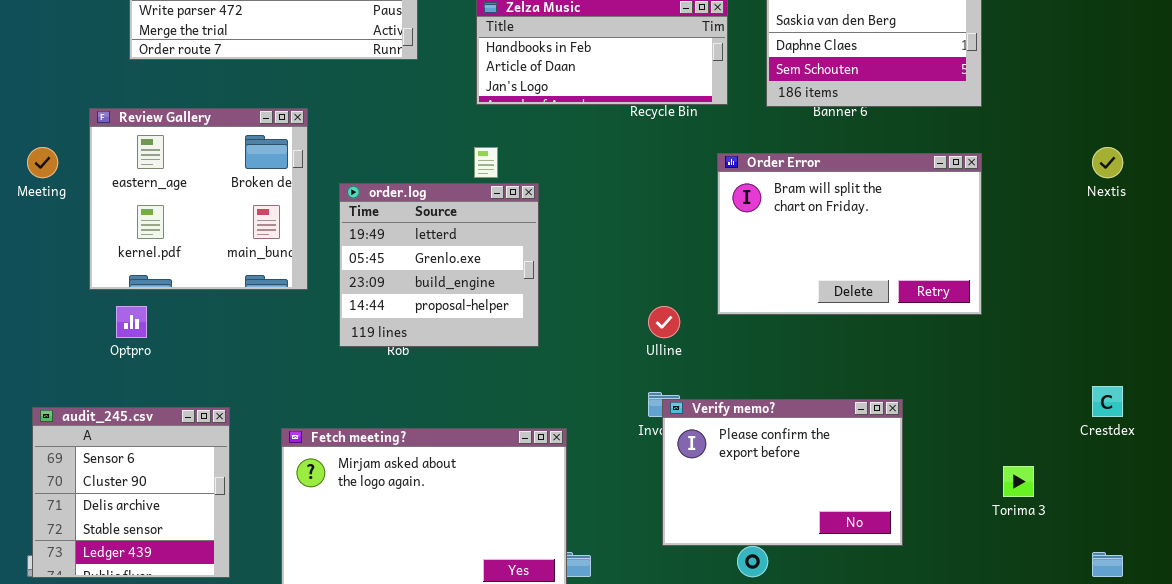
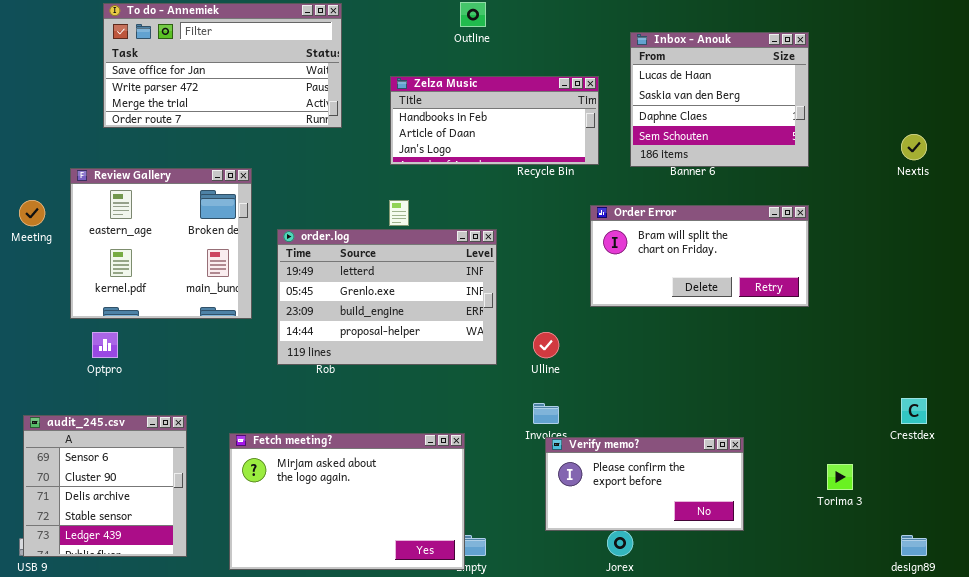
Nextis: [1092,147,1123,178] -> [901,134,927,160], moved
Order Error: [717,153,982,315] -> [590,205,809,307], resized
order.log: [339,183,539,347] -> [277,229,497,365], resized
Verify memo?: [662,399,903,546] -> [545,437,744,531], resized

